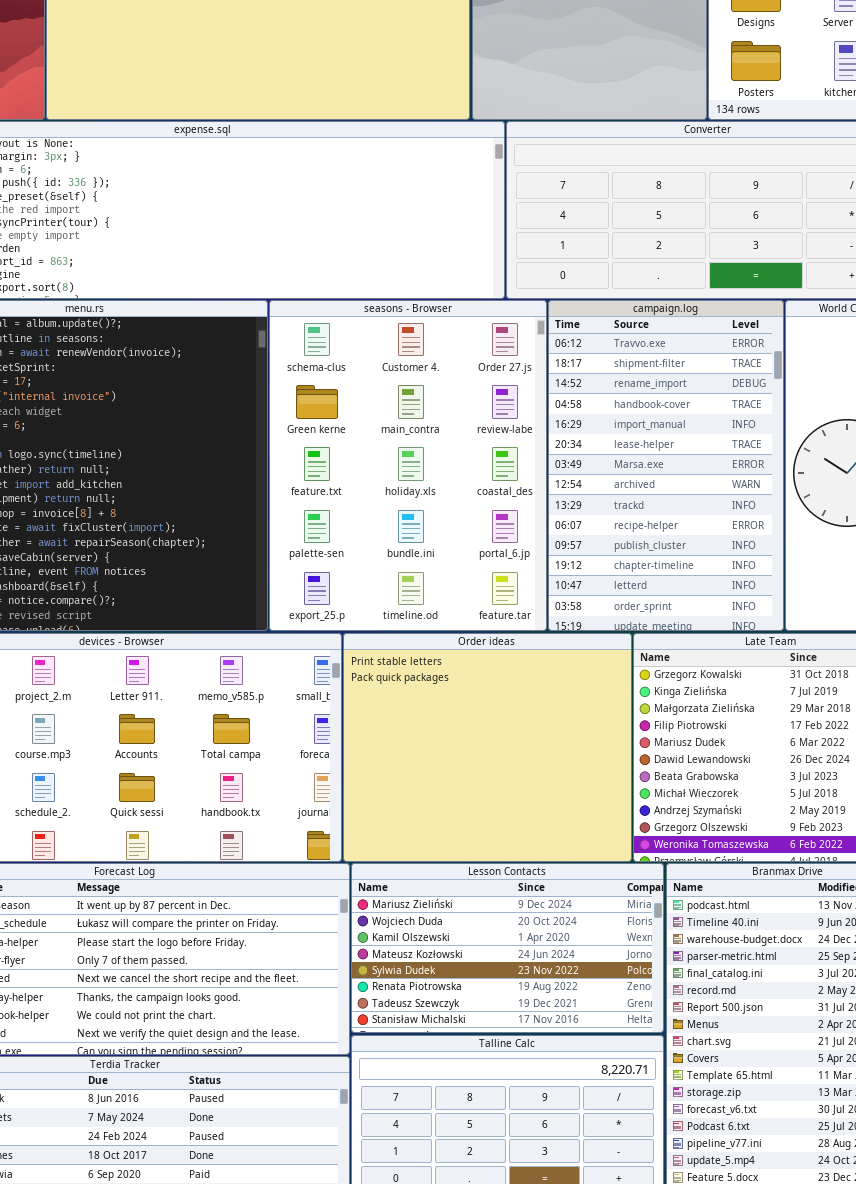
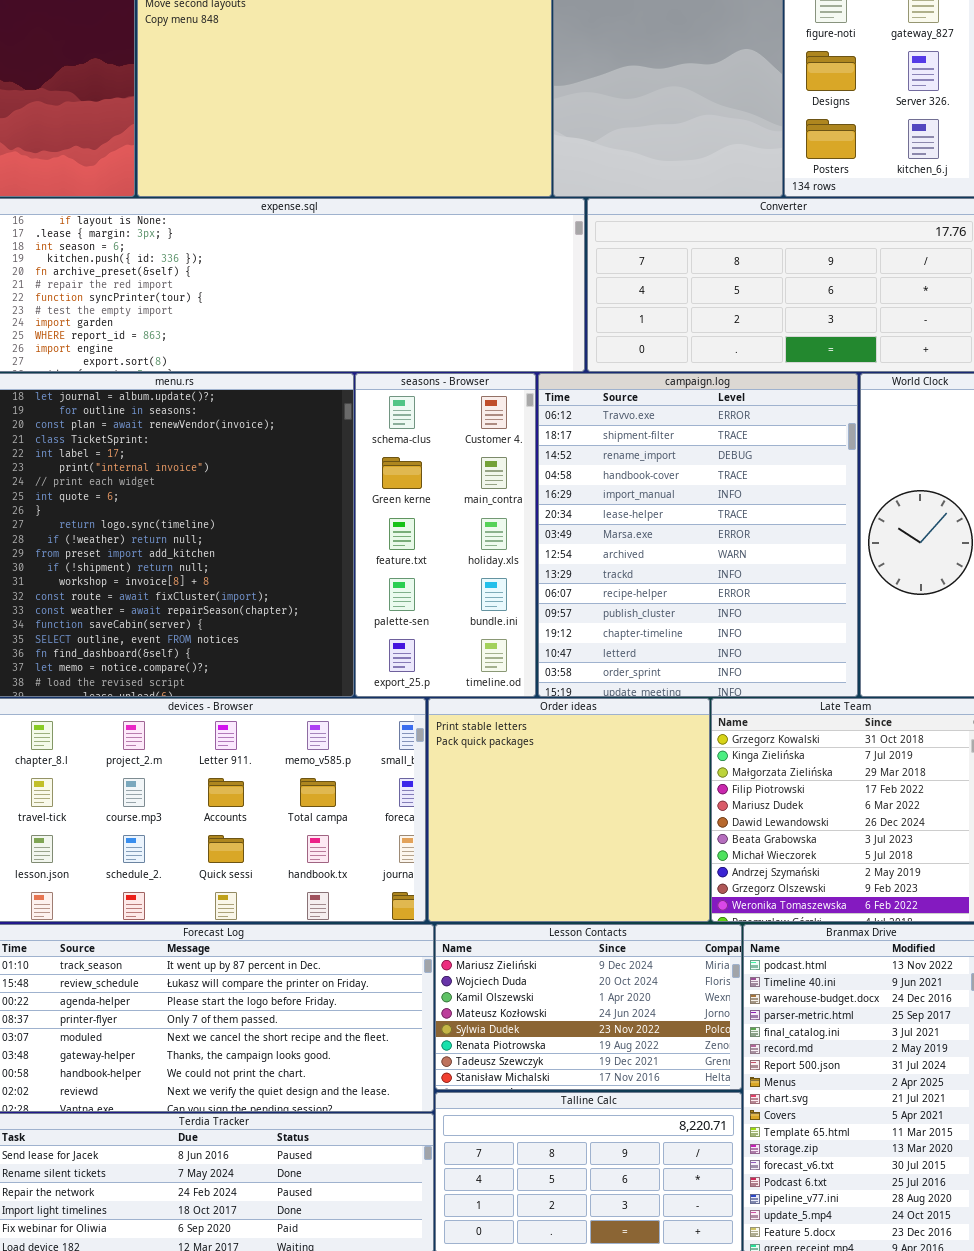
seasons - Browser: [269,300,547,631] -> [355,373,536,697], resized
campaign.log: [548,300,784,631] -> [538,373,858,697], resized

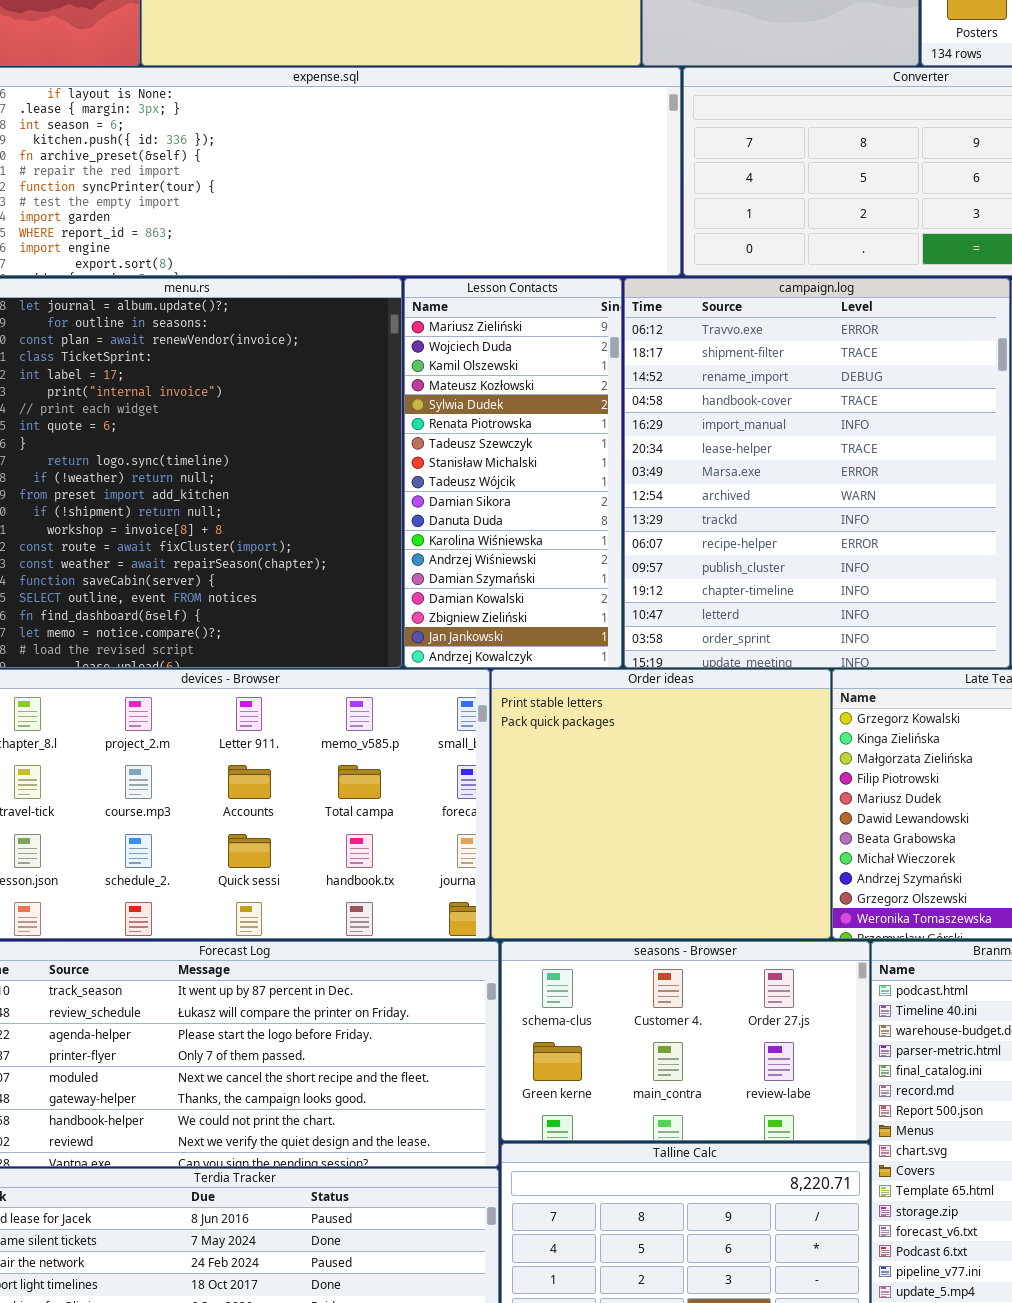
seasons - Browser: [355,373,536,697] -> [501,941,870,1141], moved, resized
Lesson Contacts: [435,924,742,1090] -> [404,278,622,668], moved, resized

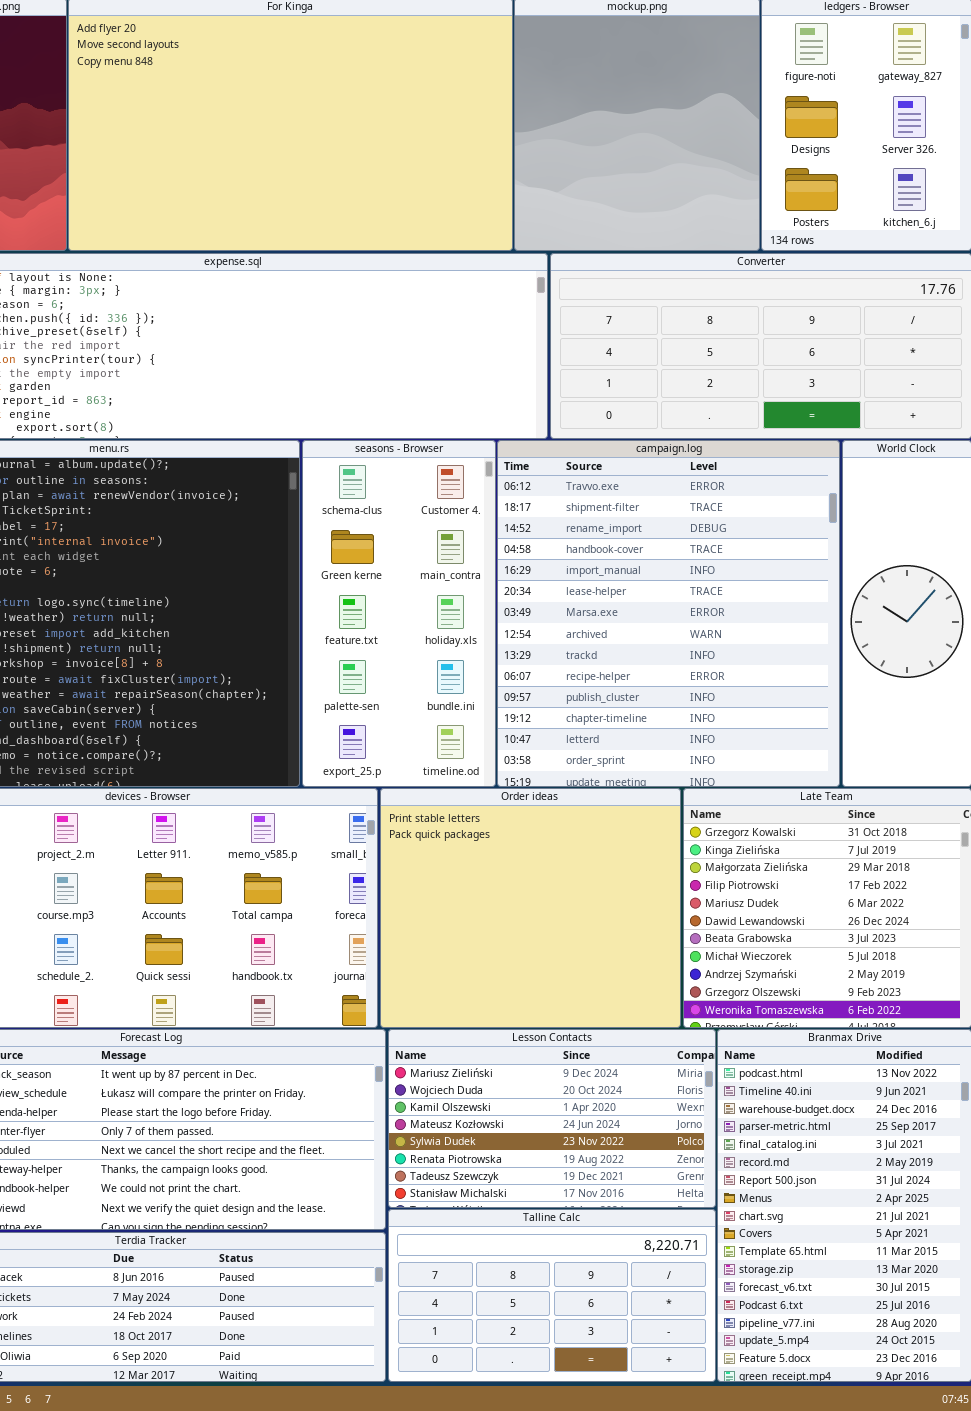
Lesson Contacts: [404,278,622,668] -> [388,1029,716,1208], moved, resized
seasons - Browser: [501,941,870,1141] -> [302,440,496,787], moved, resized

